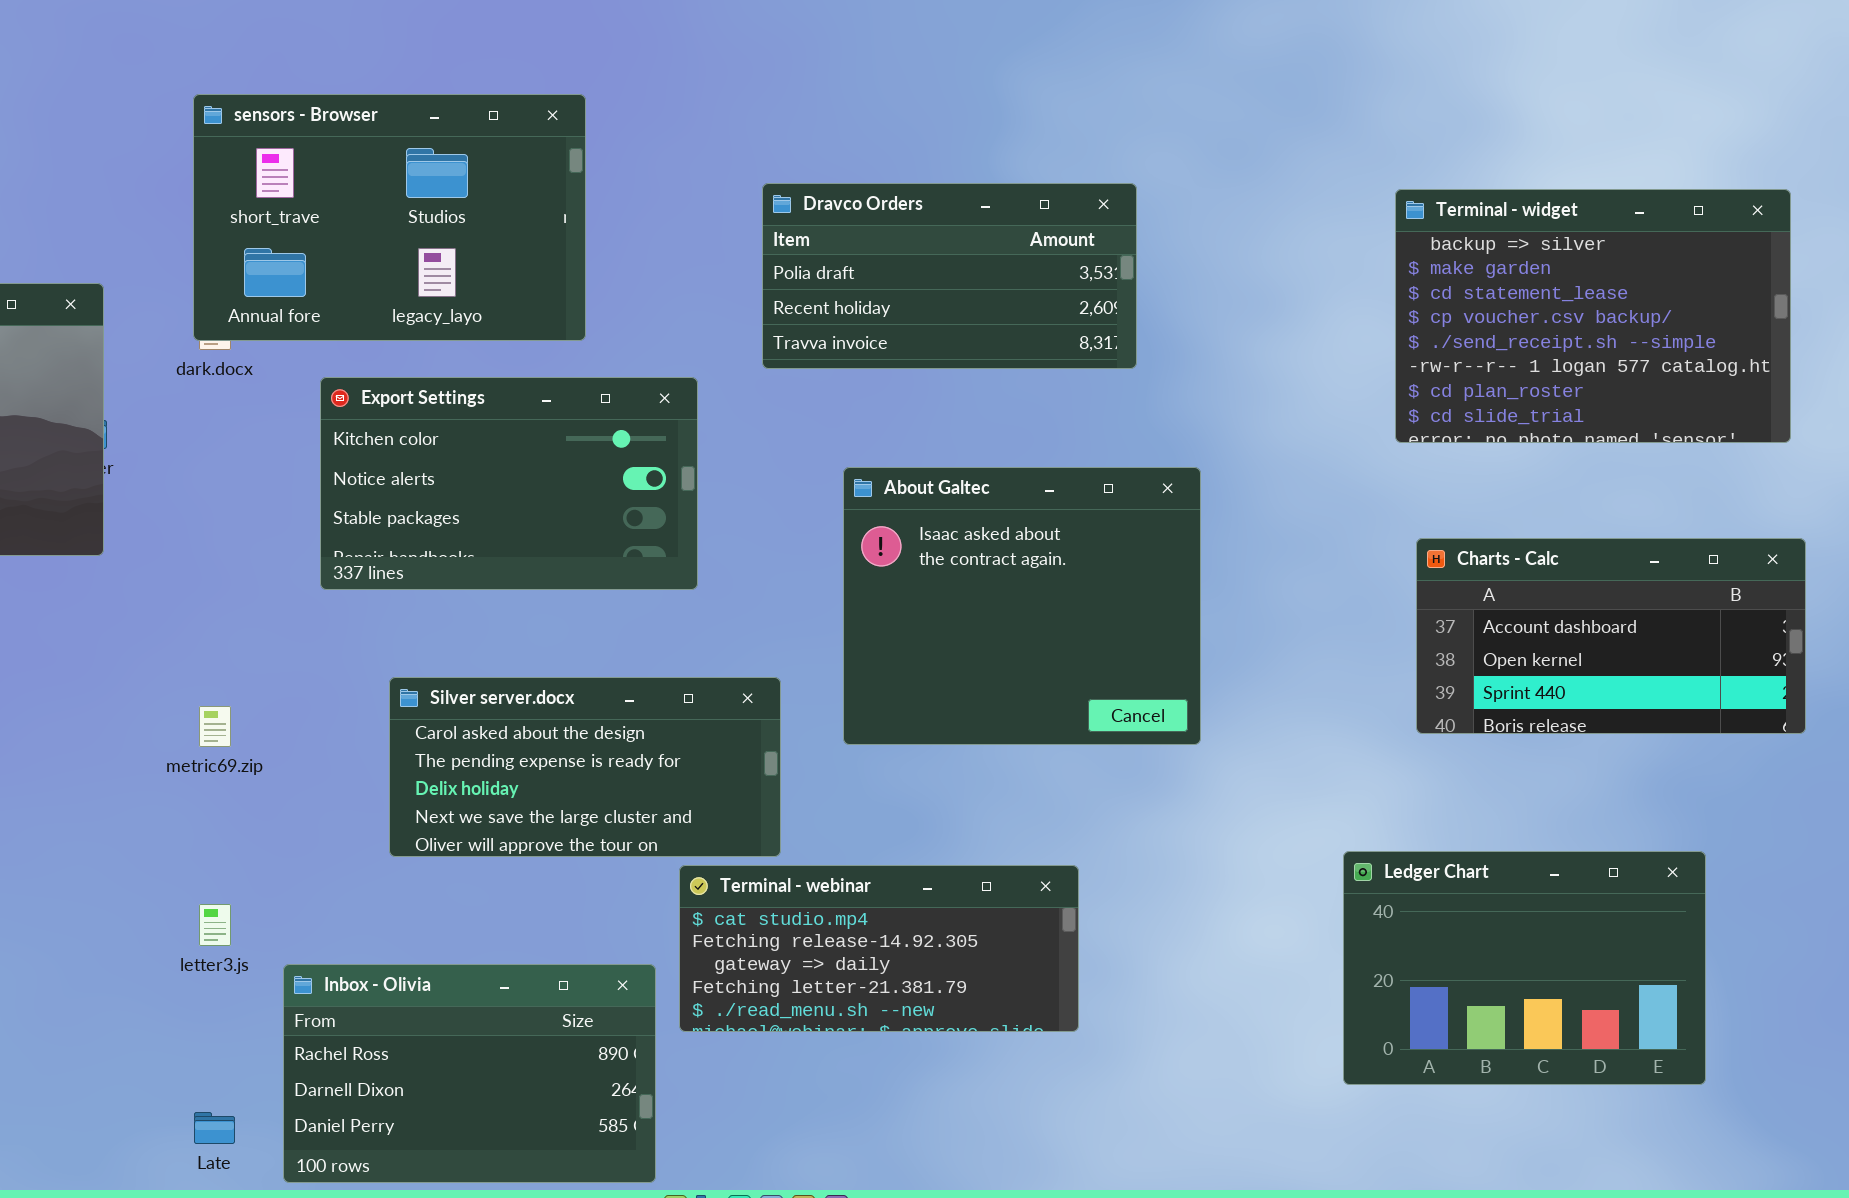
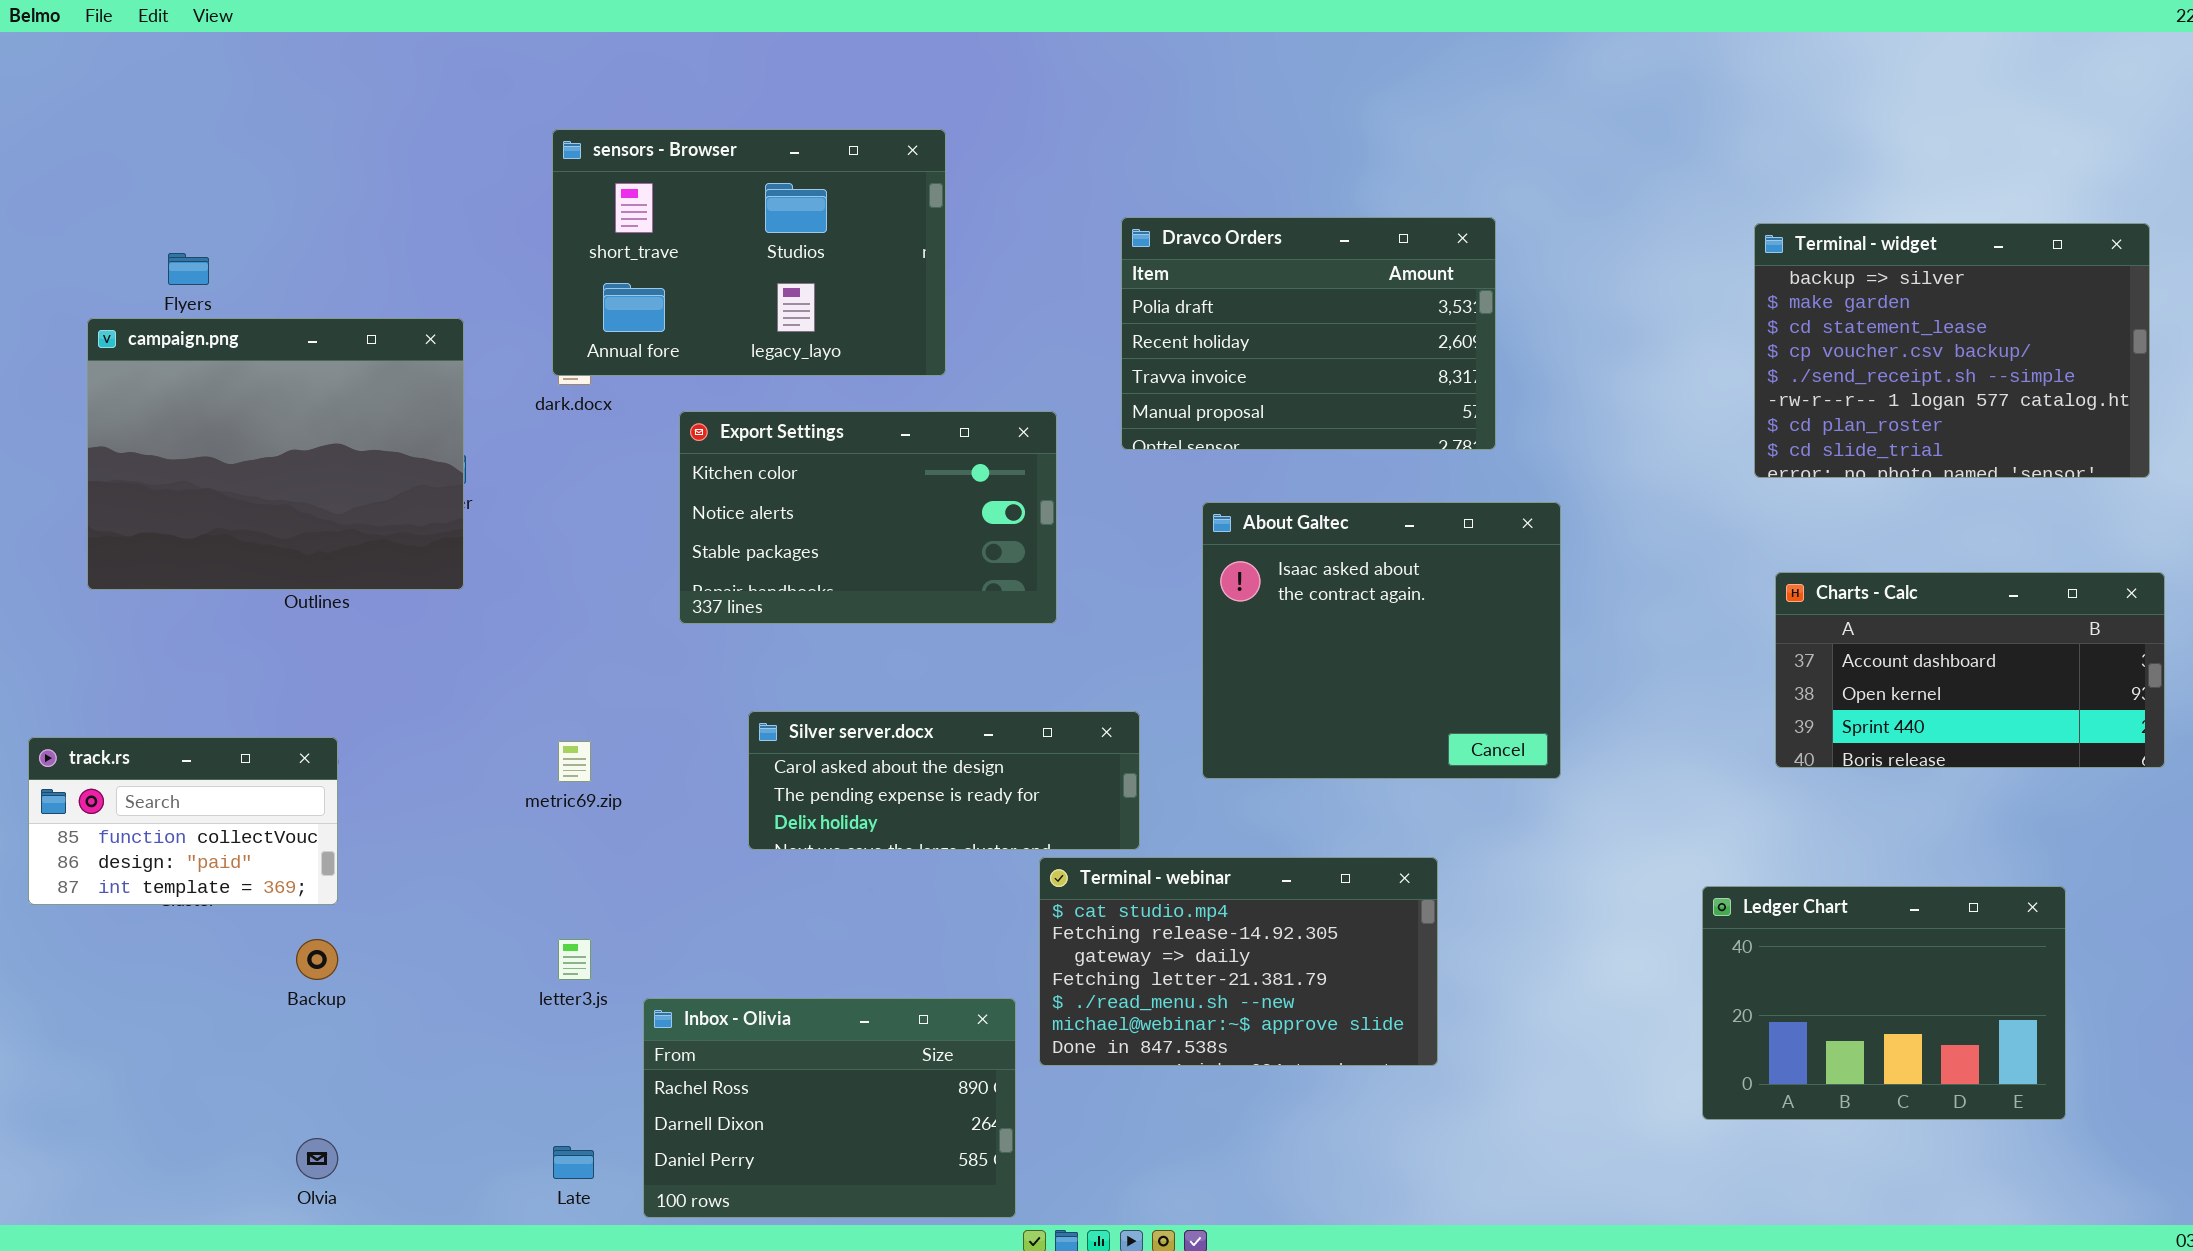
Dravco Orders: [762,183,1137,369] -> [1121,217,1496,450], resized
Silver server.docx: [389,677,781,857] -> [748,711,1140,850], resized
Terminal - webinar: [679,865,1079,1032] -> [1039,857,1438,1066], resized

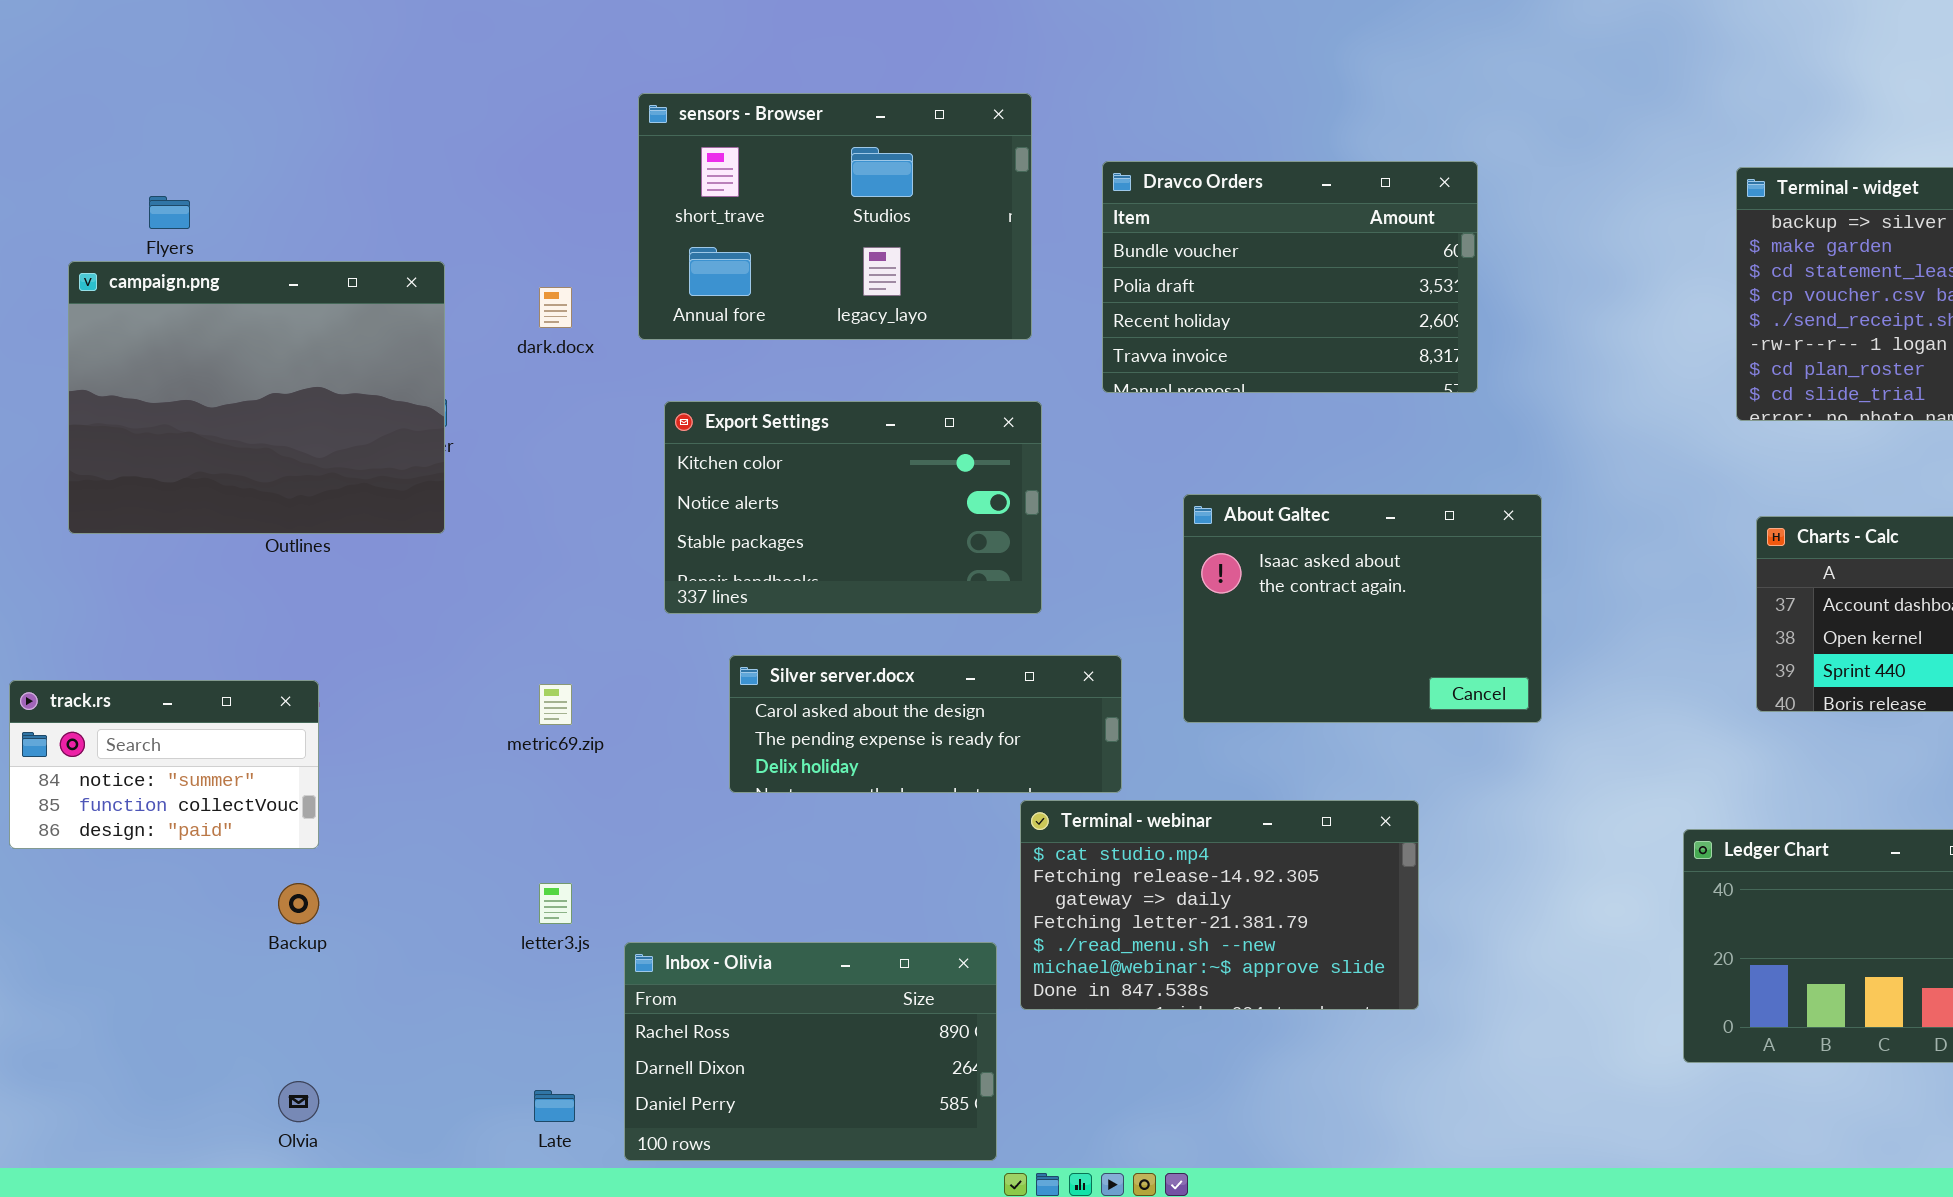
sensors - Browser: [552,129,946,376] -> [638,93,1032,340], moved
Dravco Orders: [1121,217,1496,450] -> [1102,161,1478,393], scrolled up 1 row
Export Settings: [679,411,1057,624] -> [664,401,1042,614], moved
About Galtec: [1202,502,1561,779] -> [1183,494,1542,723], resized
track.rs: [28,737,338,905] -> [9,680,319,849], scrolled up 1 row

